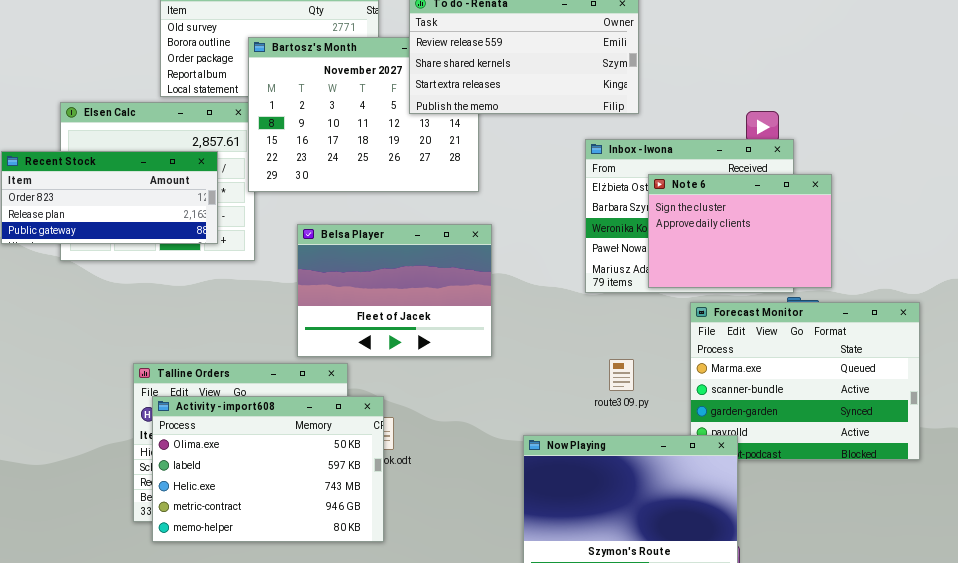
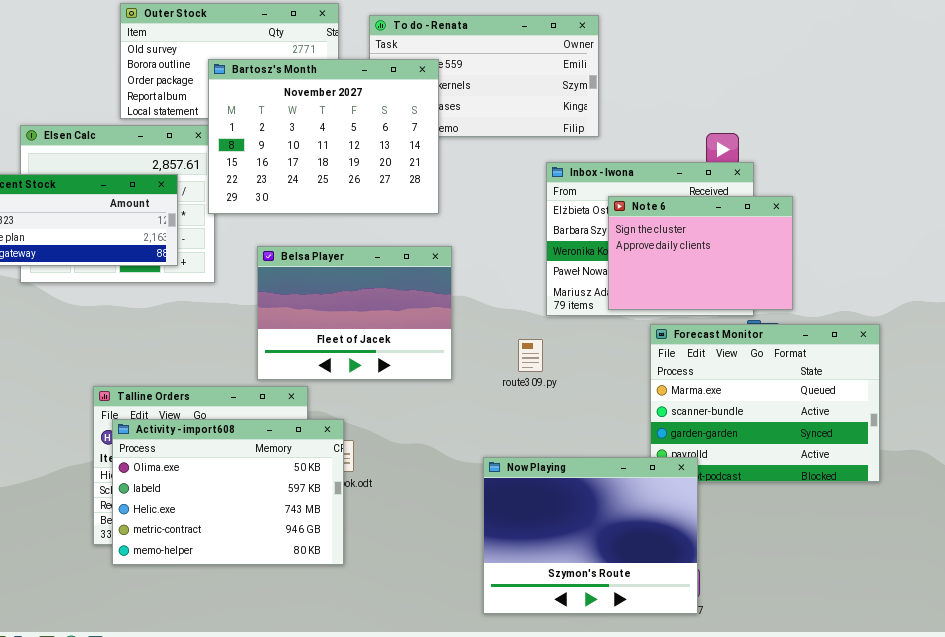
Bartosz's Month: [248,37,479,192] -> [208,59,439,214], raised
route309.py: [609,359,634,391] -> [518,339,543,372], moved

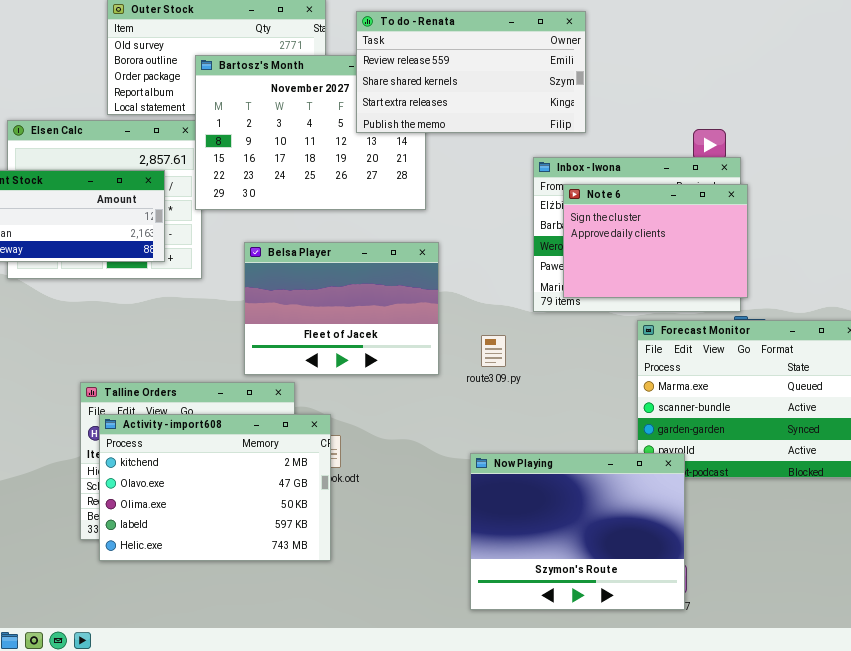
To do - Renata: [369,15,599,137] -> [356,11,586,133], raised
Note 6: [608,196,793,310] -> [563,184,748,298], moved
route309.py: [518,339,543,372] -> [481,335,506,367], moved
Activity - import608: [112,419,344,565] -> [99,414,331,561], scrolled up 2 rows

